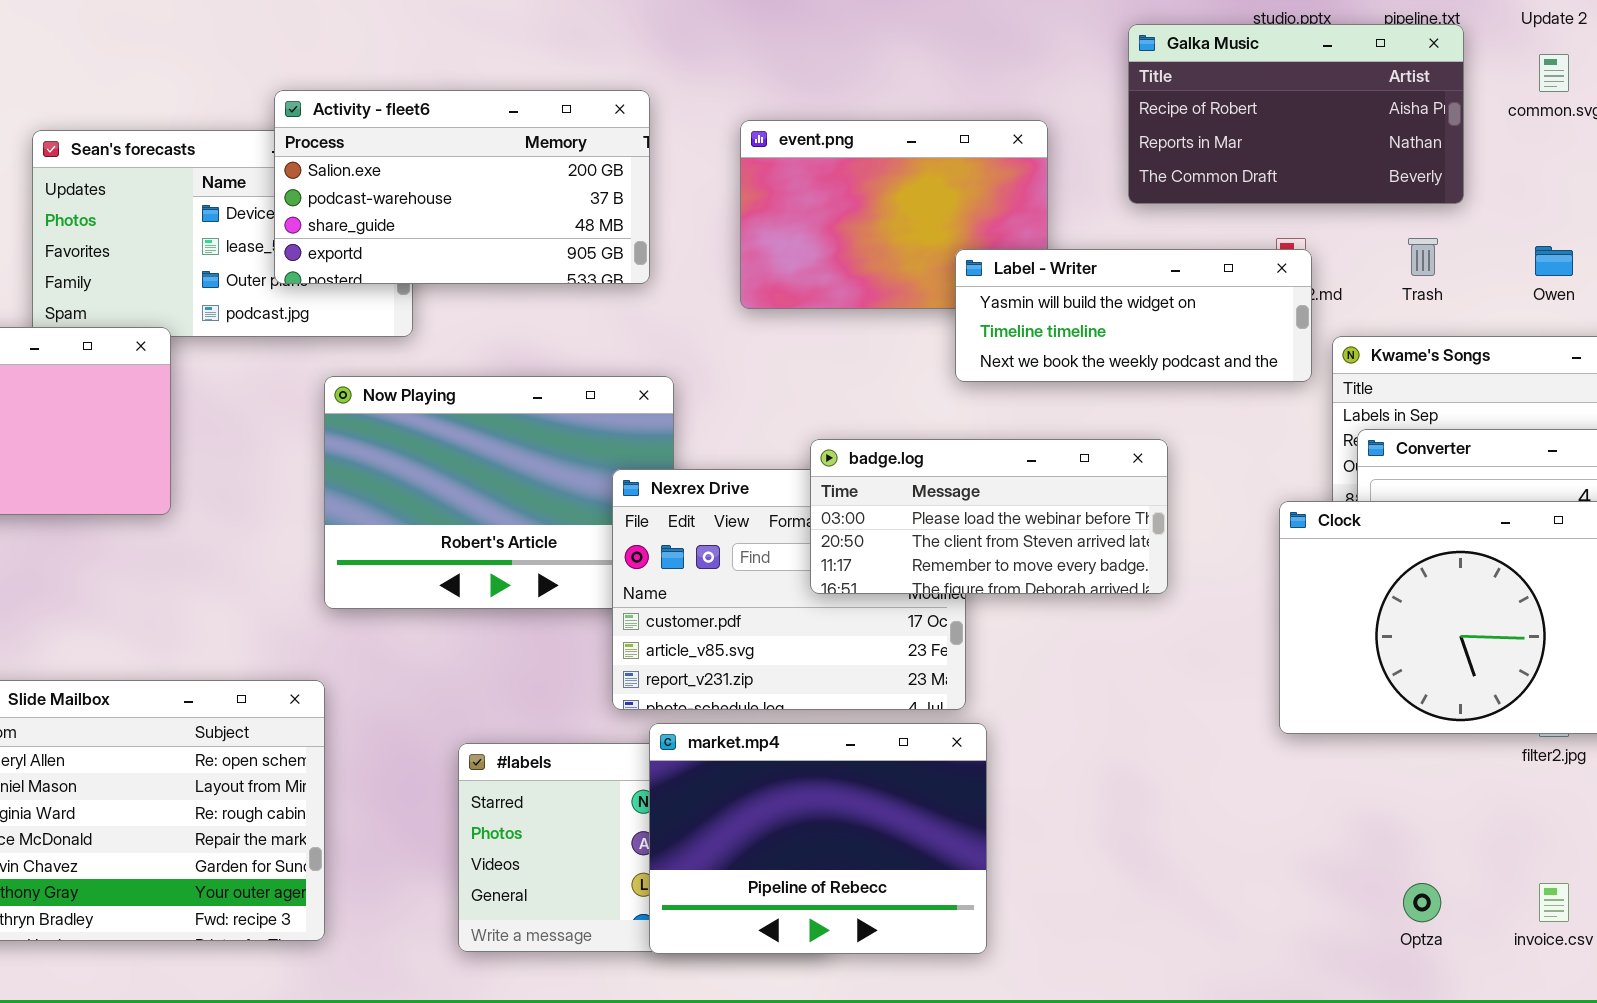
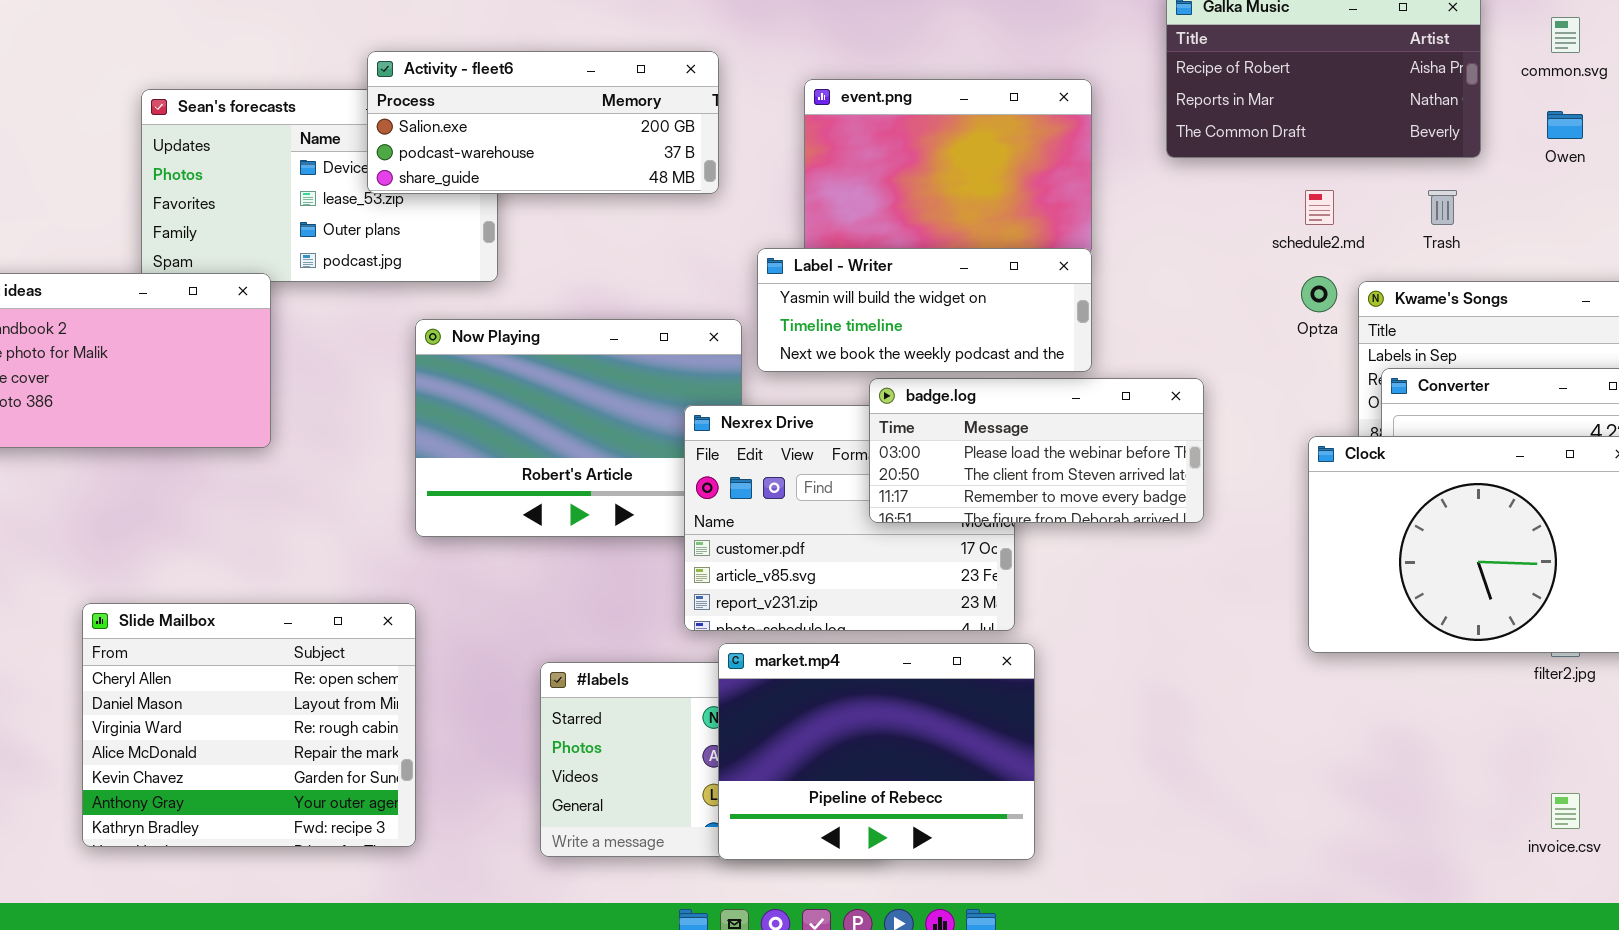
Activity - fleet6: [274,90,650,284] -> [367,51,719,194], resized
Owen: [1535,246,1573,276] -> [1547,111,1583,139], moved
Label - Writer: [955,249,1312,382] -> [757,248,1092,372], moved
Optza: [1403,883,1441,922] -> [1301,276,1337,312], moved

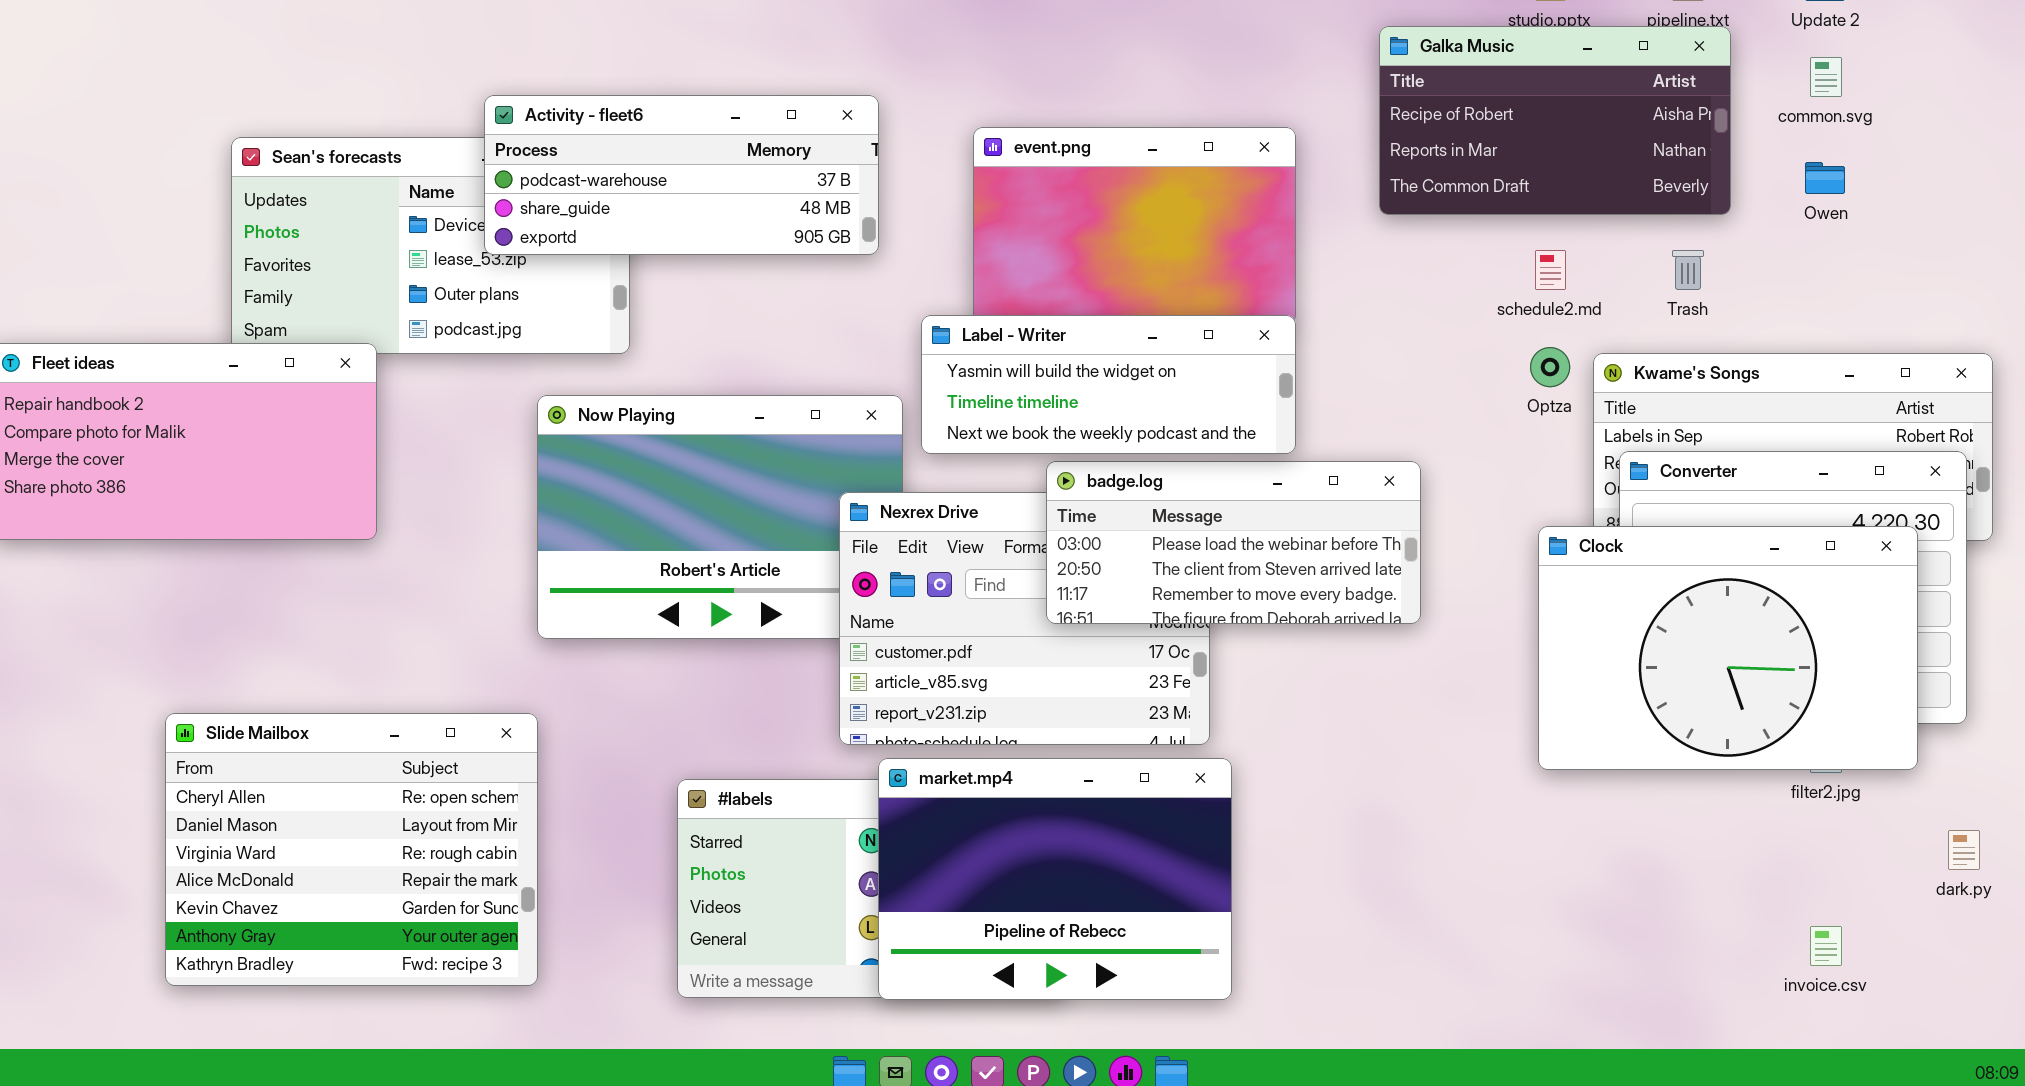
Activity - fleet6: [367,51,719,194] -> [484,95,879,255], scrolled down 1 row

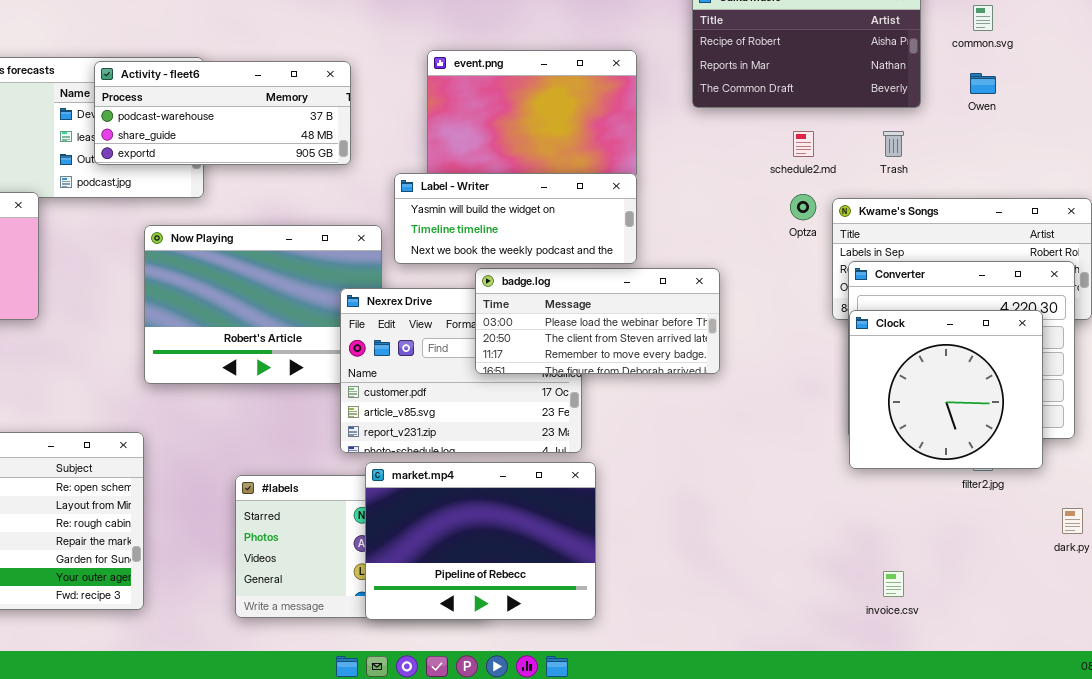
Activity - fleet6: [484,95,879,255] -> [94,61,351,165], moved
Clock: [1538,526,1918,770] -> [849,310,1043,469], resized
invoice.csv: [1810,926,1842,966] -> [883,571,904,597], moved

